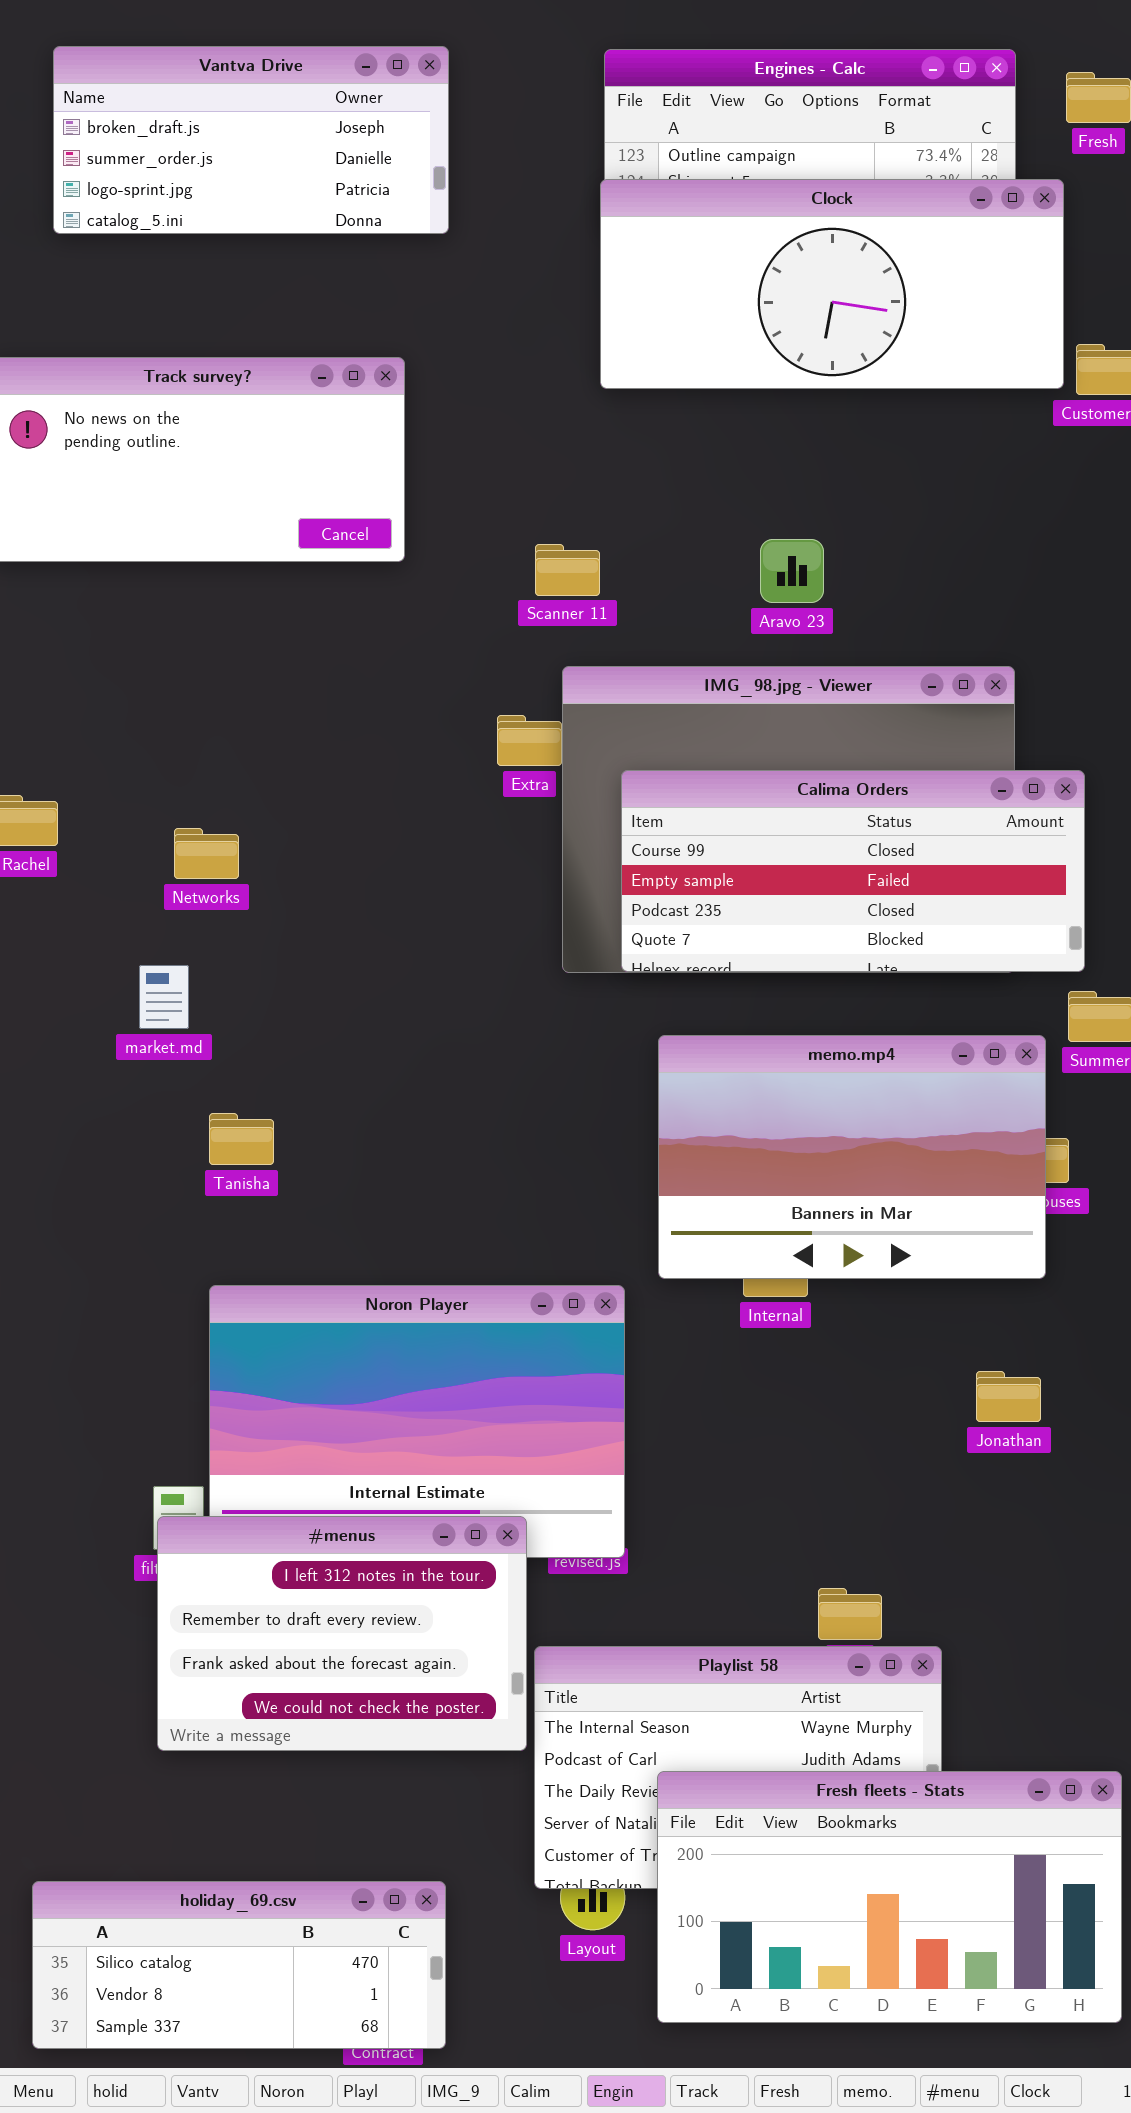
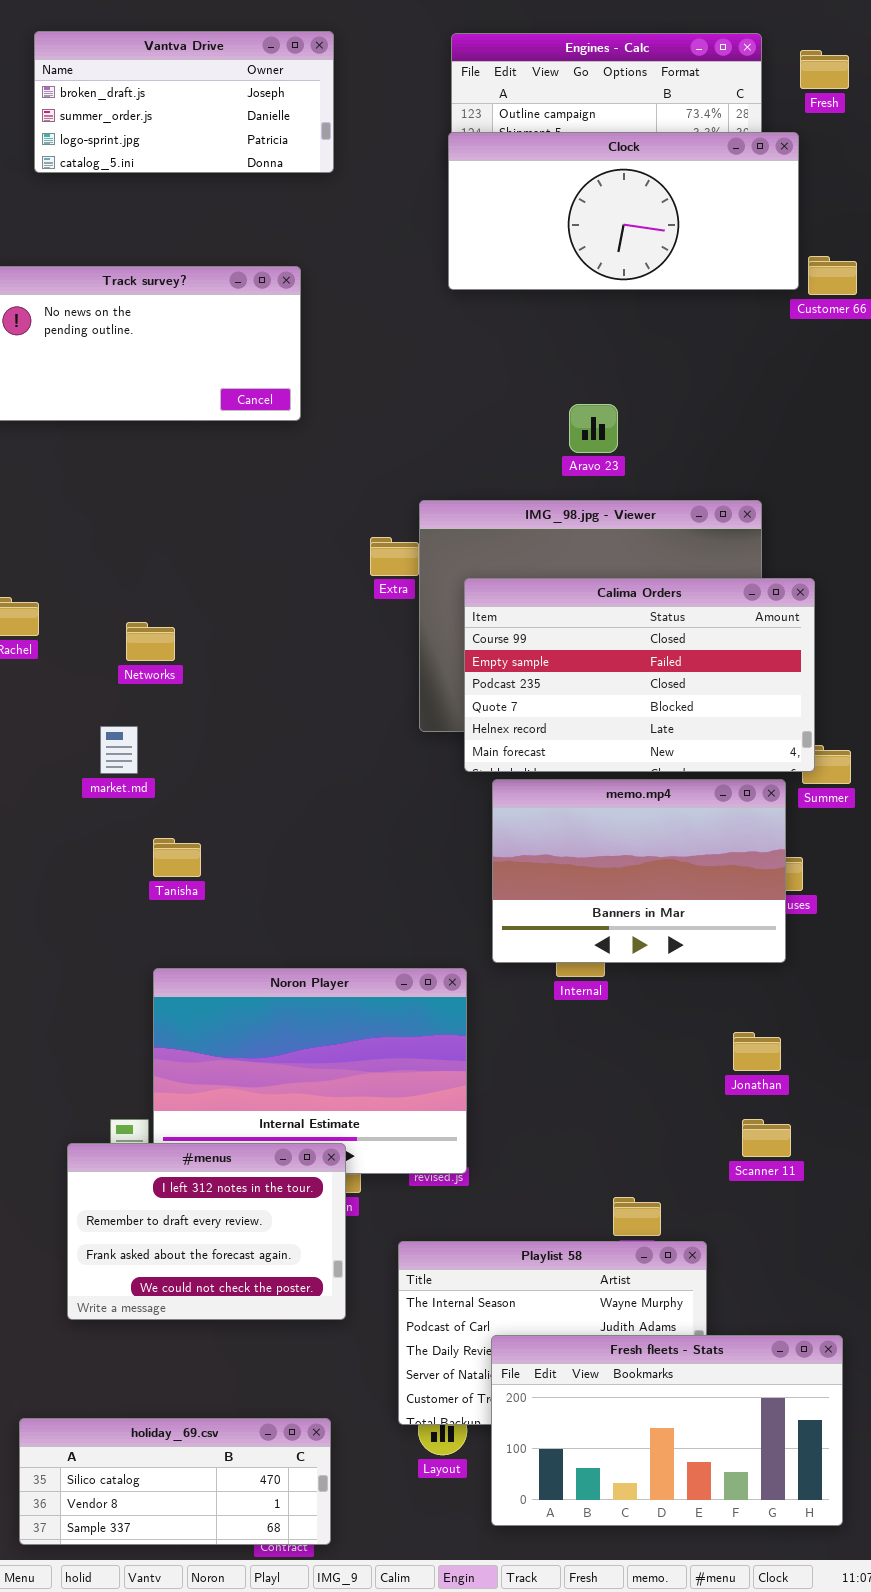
Scanner 11: [535,544,600,596] -> [742,1119,791,1157], moved
Calima Orders: [621,770,1085,972] -> [464,578,815,772], resized
#menus: [157,1516,527,1751] -> [67,1143,346,1320], moved

